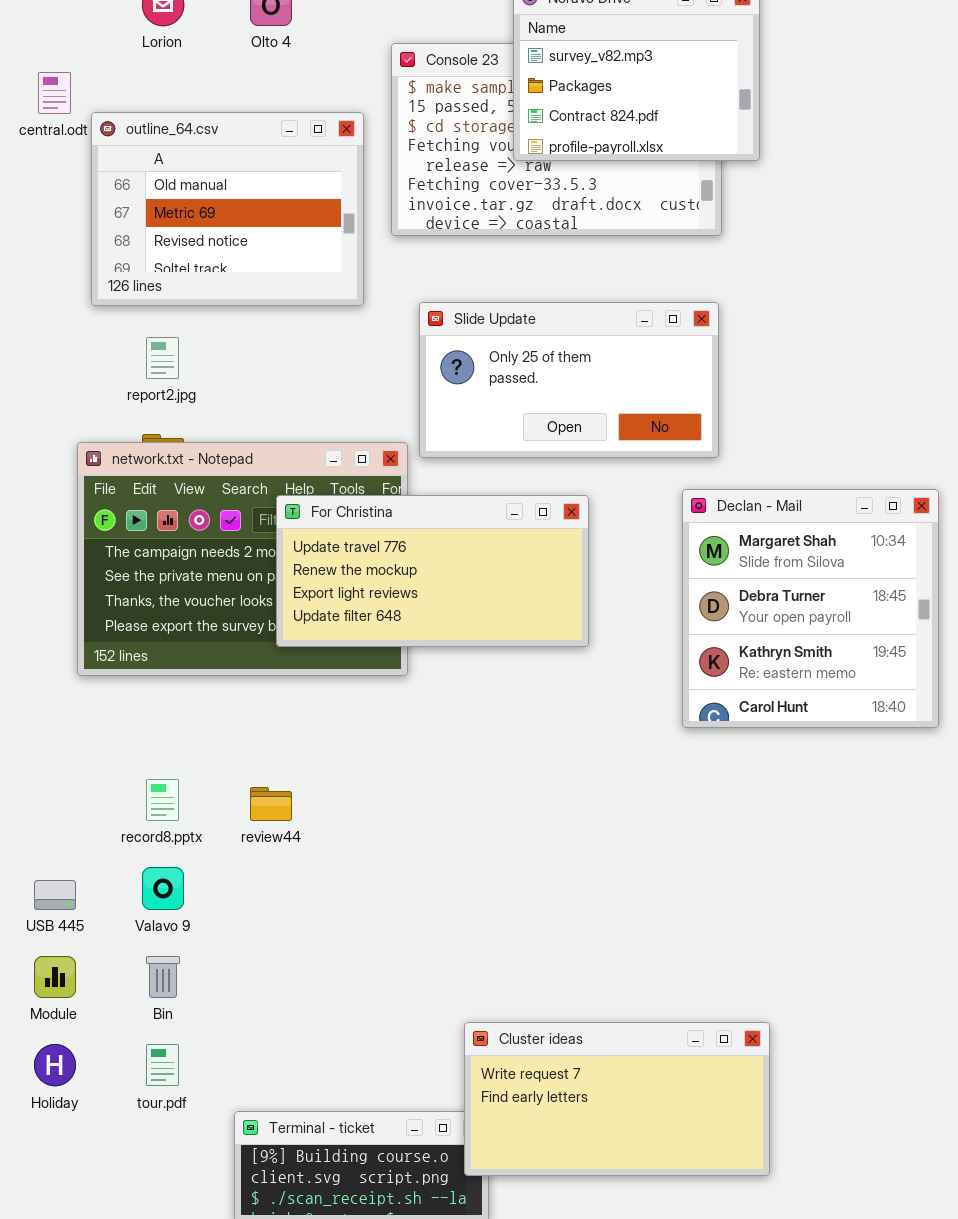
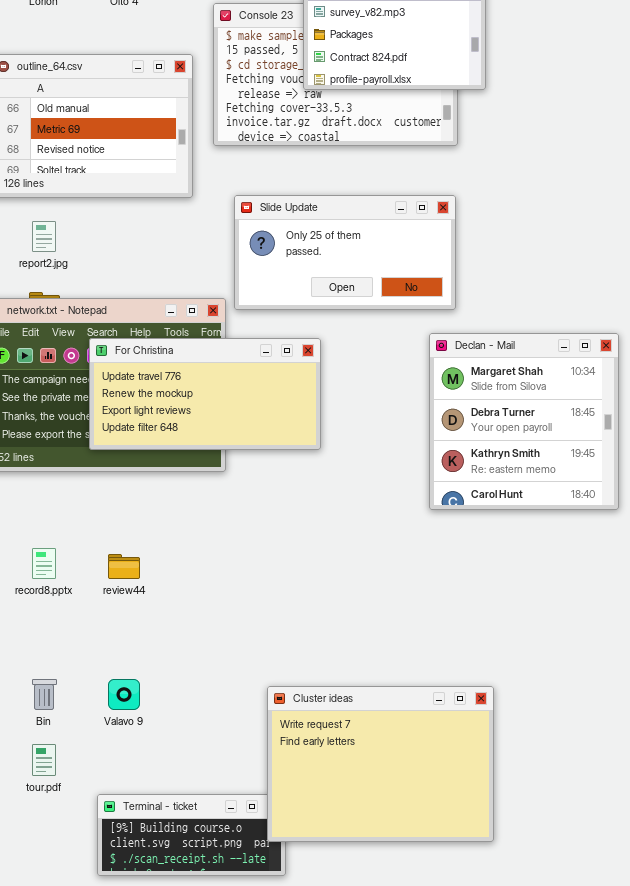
For Christina: [276,495,589,647] -> [89,338,321,450], moved
Valavo 9: [142,867,184,910] -> [108,679,140,710], moved
Cluster ideas: [464,1022,770,1176] -> [267,686,494,842], resized

